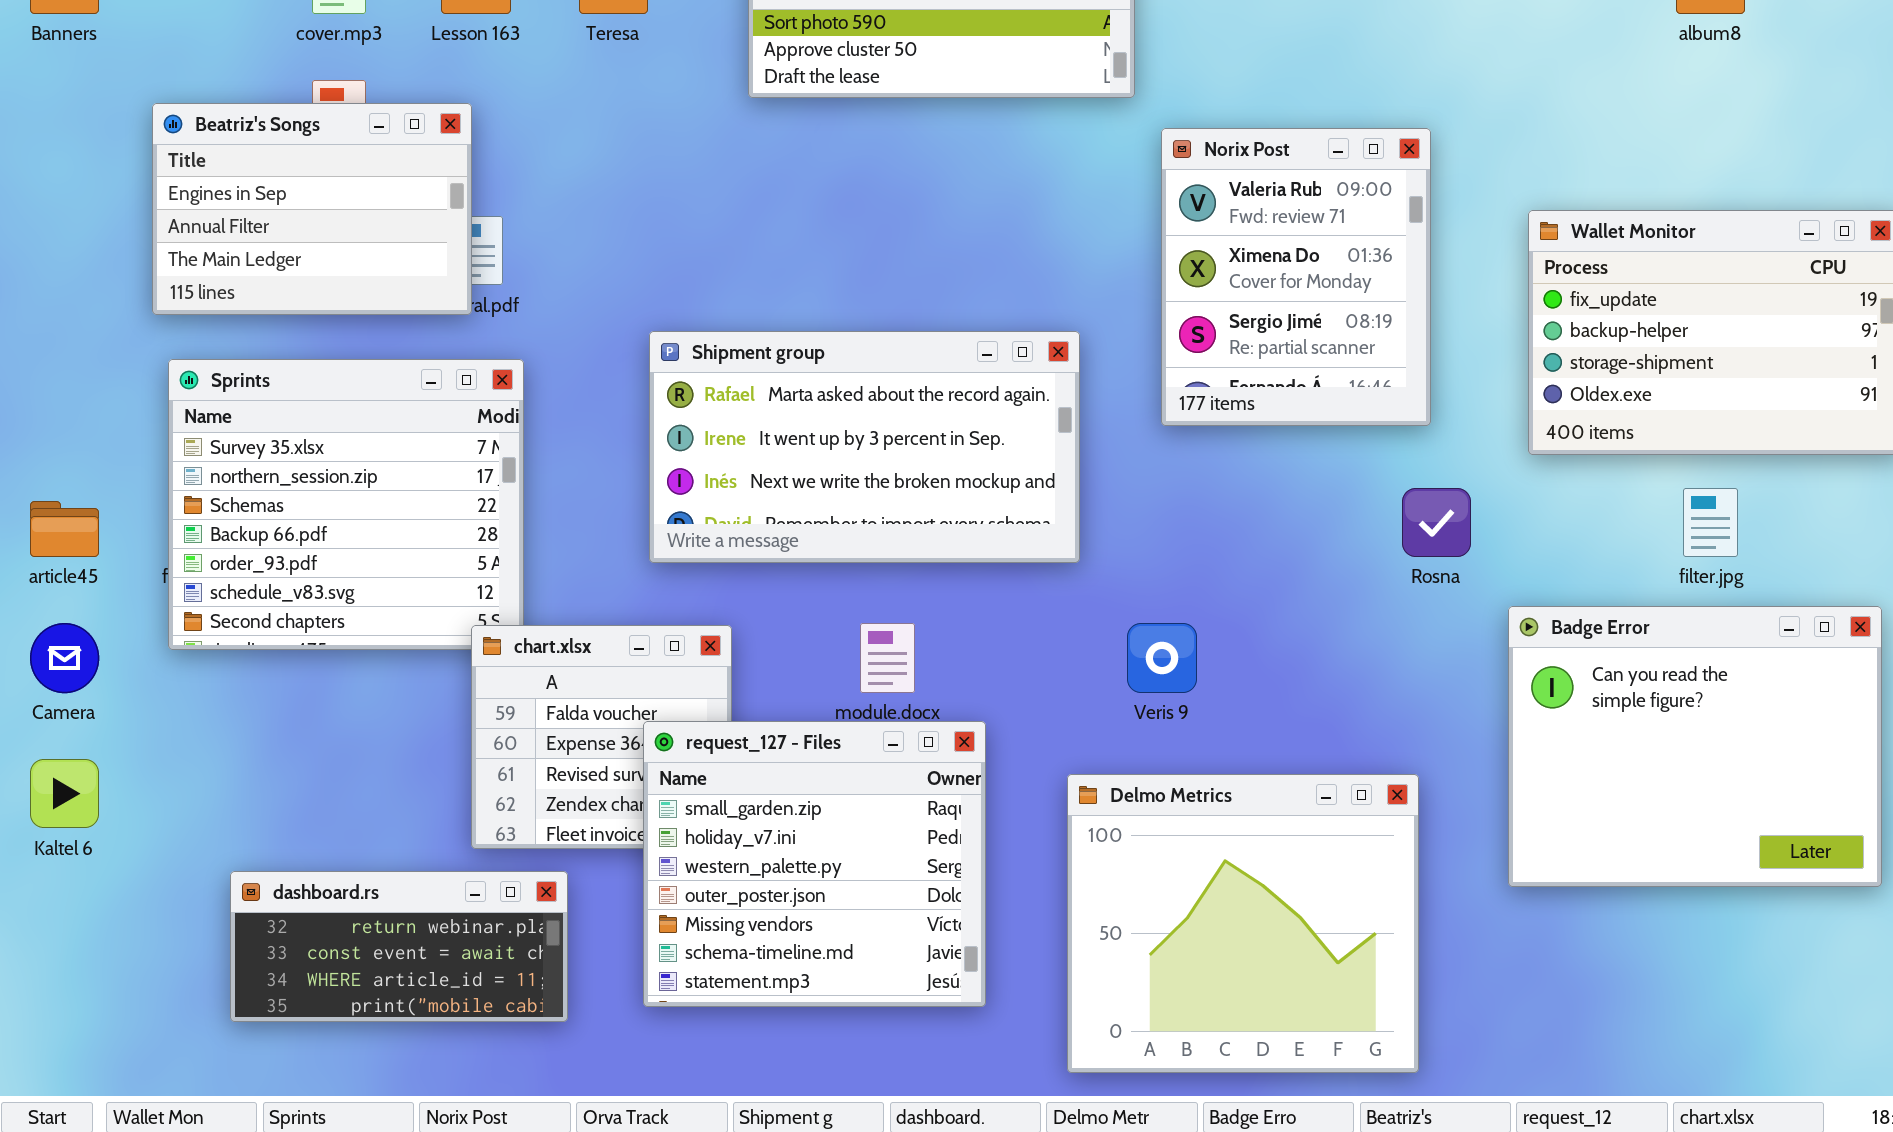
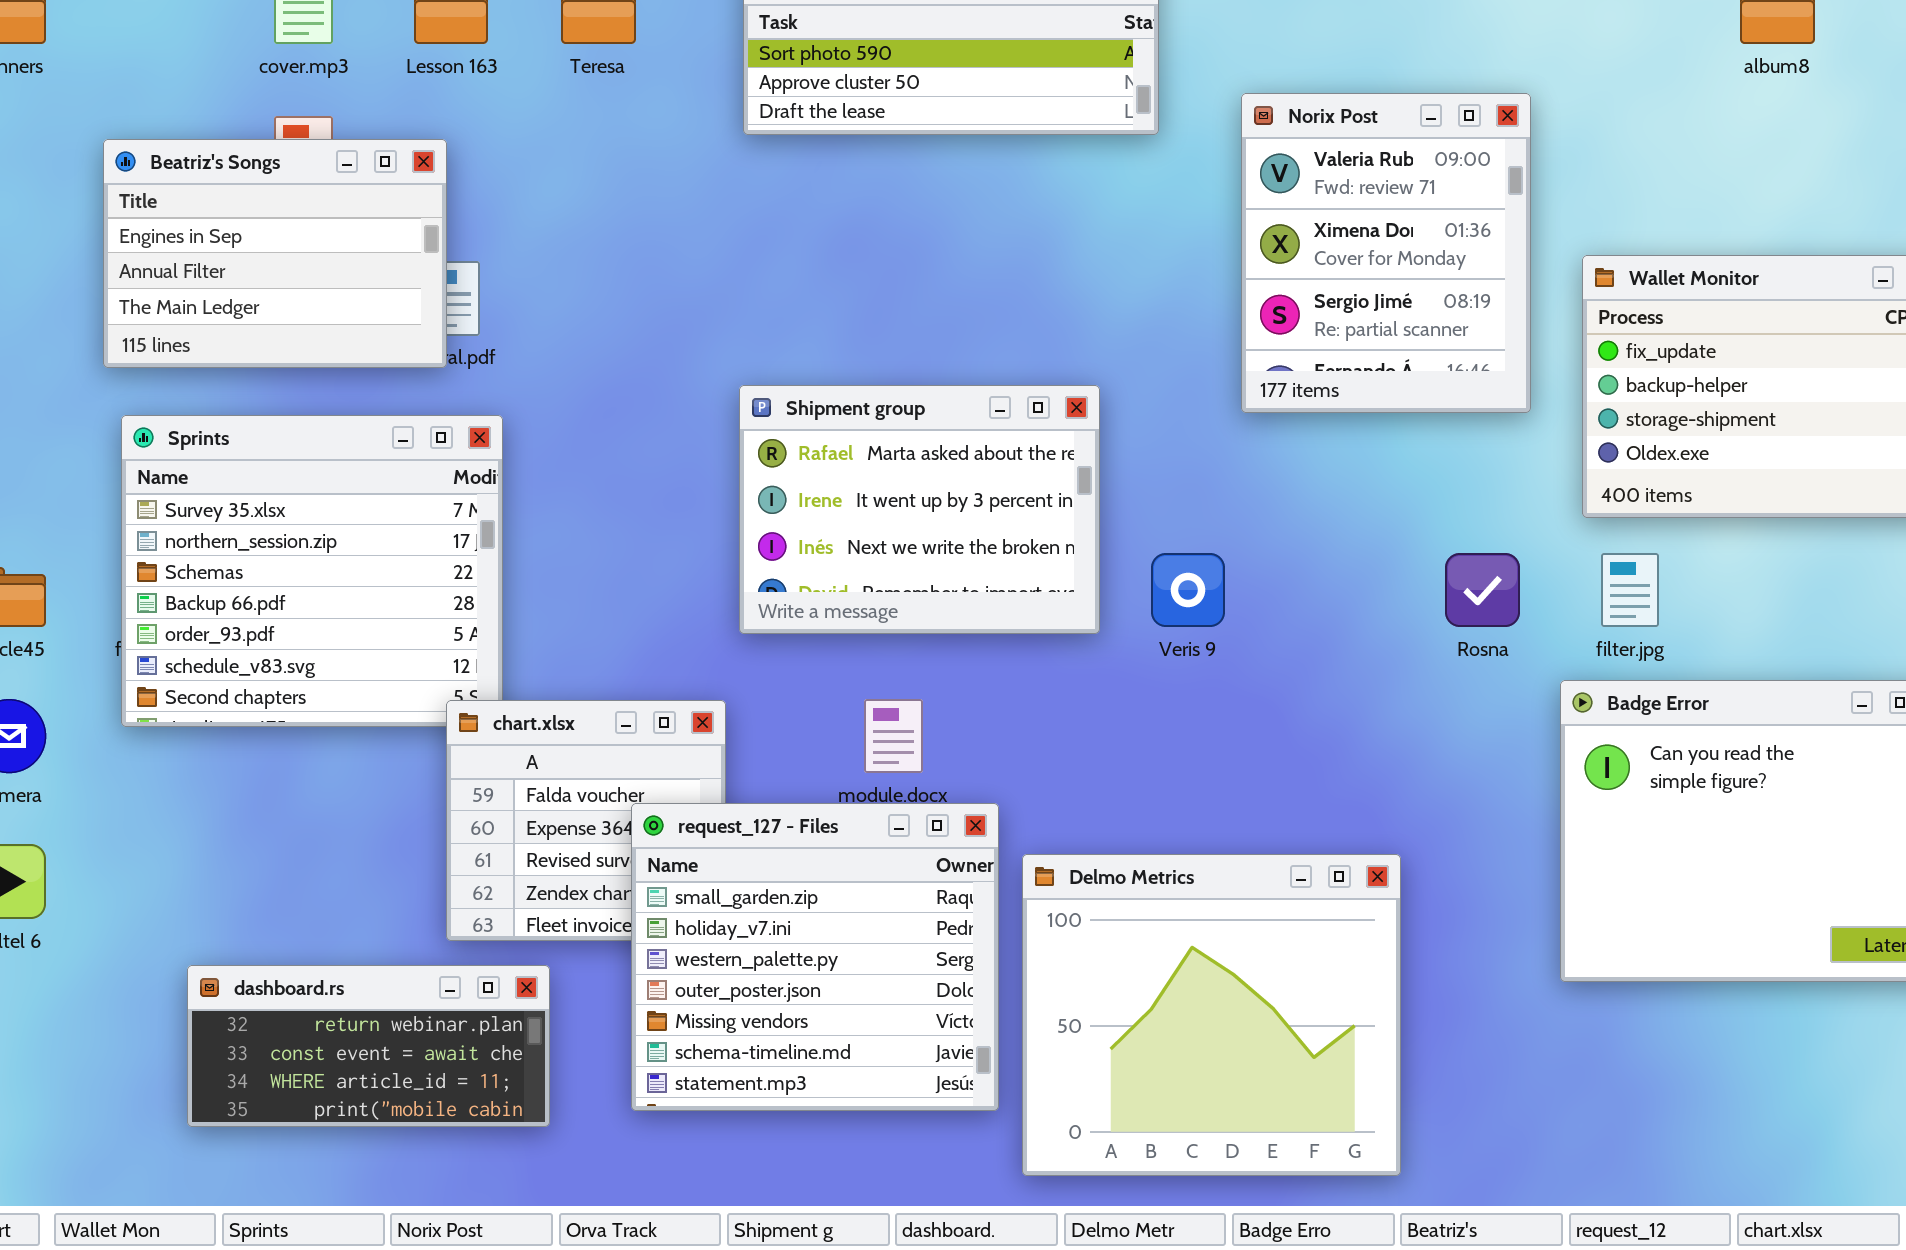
Norix Post: [1161,128,1431,426] -> [1241,93,1531,413], moved
Shipment group: [649,331,1080,563] -> [739,385,1100,634], resized
filter.jpg: [1683,488,1738,557] -> [1601,553,1659,627], moved
Veris 9: [1127,623,1197,693] -> [1151,553,1225,627], moved
Delmo Metrics: [1067,774,1419,1073] -> [1022,854,1401,1176], moved

